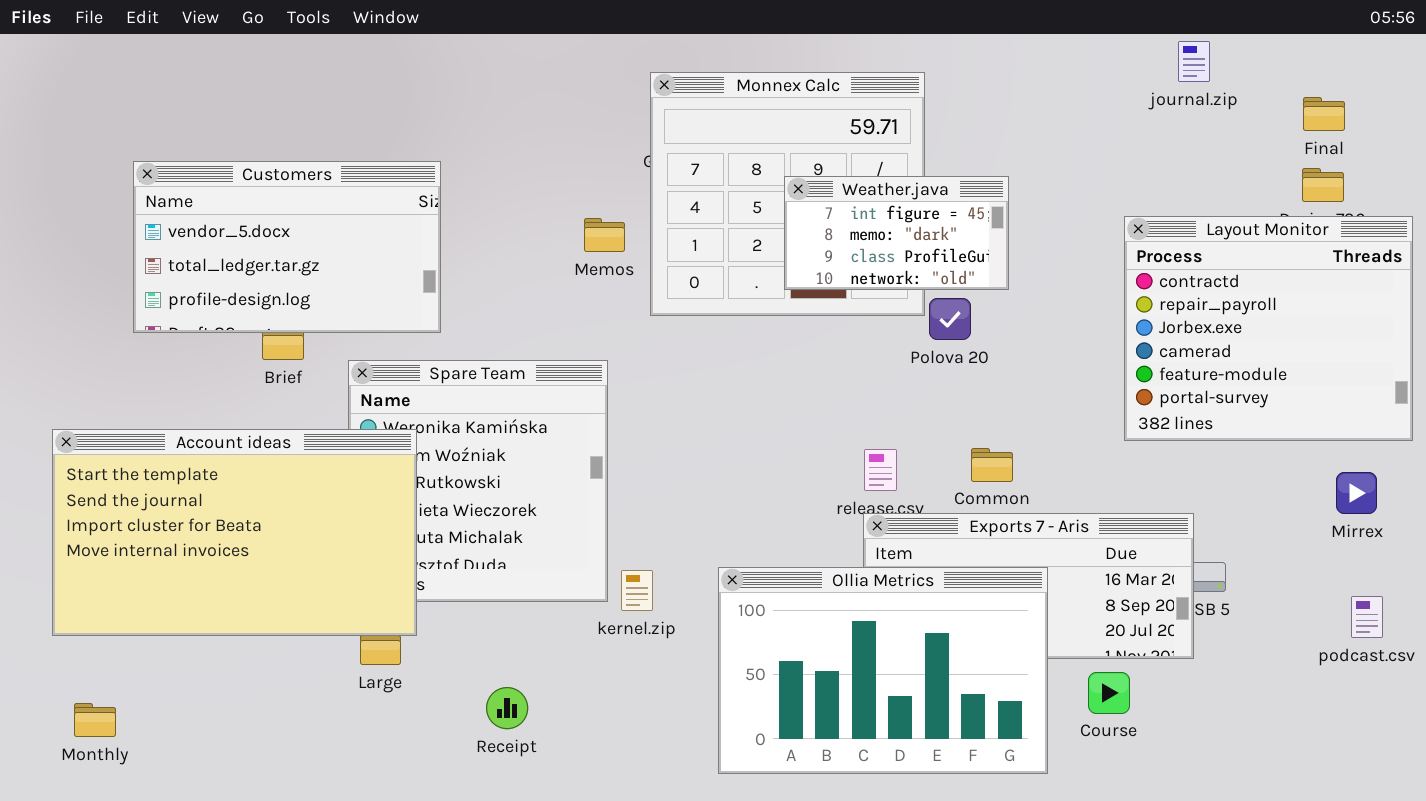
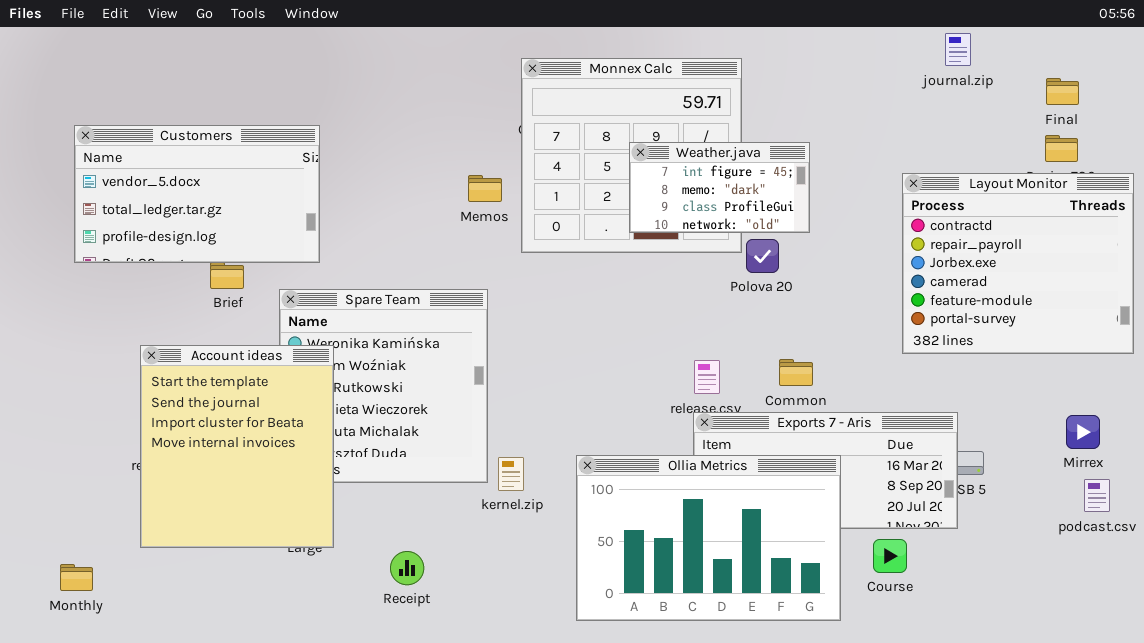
Customers: [133,161,441,333] -> [74,125,320,263], moved
Account ideas: [52,429,417,636] -> [140,345,334,548], resized
Mirrex: [1336,472,1377,514] -> [1066,415,1100,449], moved

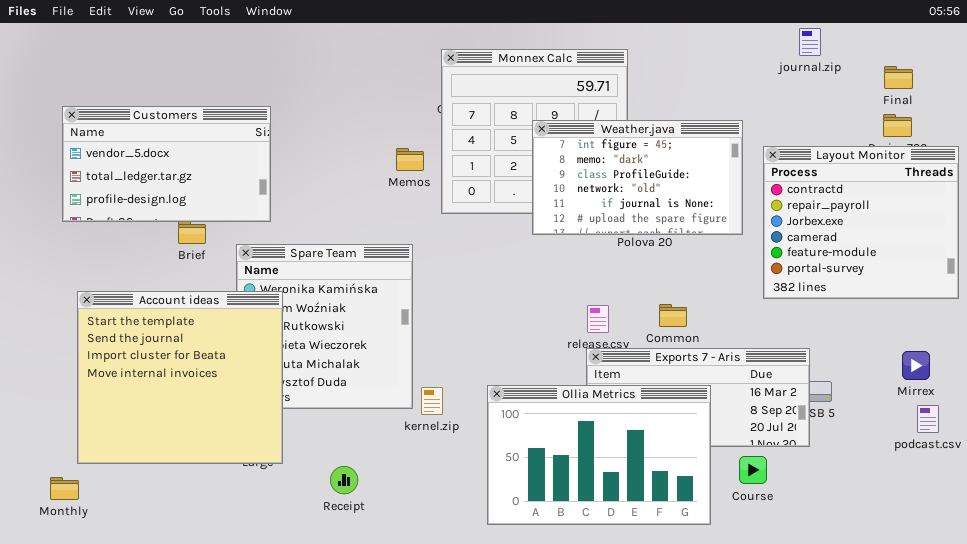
Weather.java: [629,142,810,233] -> [532,120,743,235], resized
Account ideas: [140,345,334,548] -> [77,291,283,464], resized

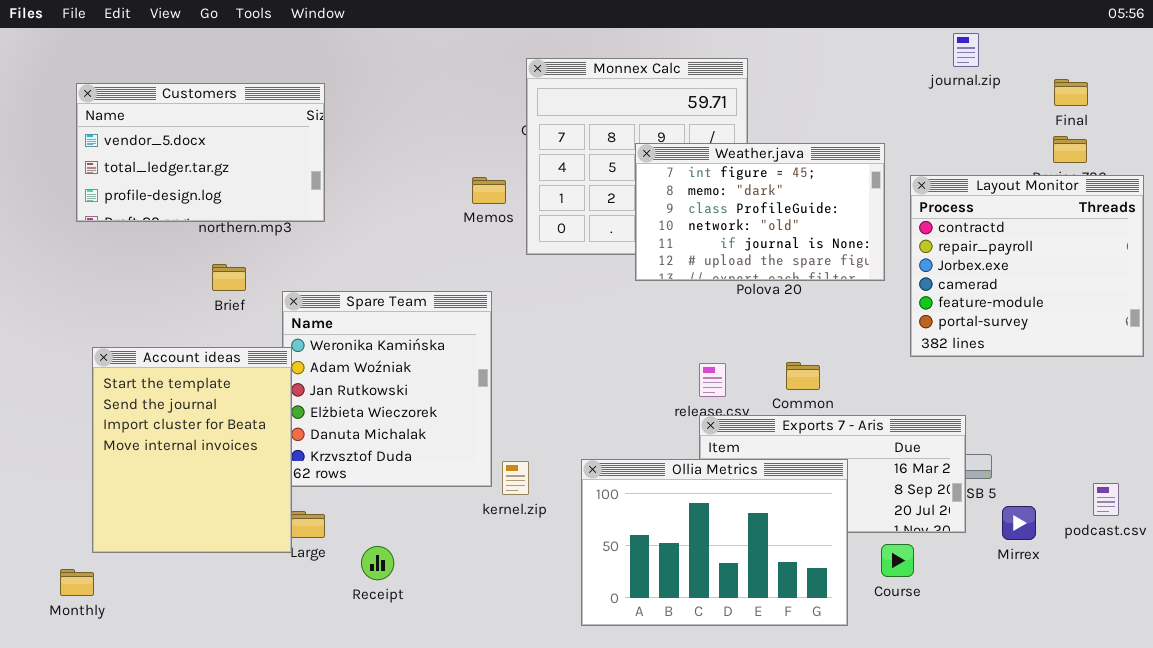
Customers: [62,106,271,222] -> [76,83,325,222], moved
Account ideas: [77,291,283,464] -> [92,347,292,553], resized
Mirrex: [902,351,930,380] -> [1002,506,1036,540], moved
Receipt: [330,466,358,494] -> [361,546,394,580], moved

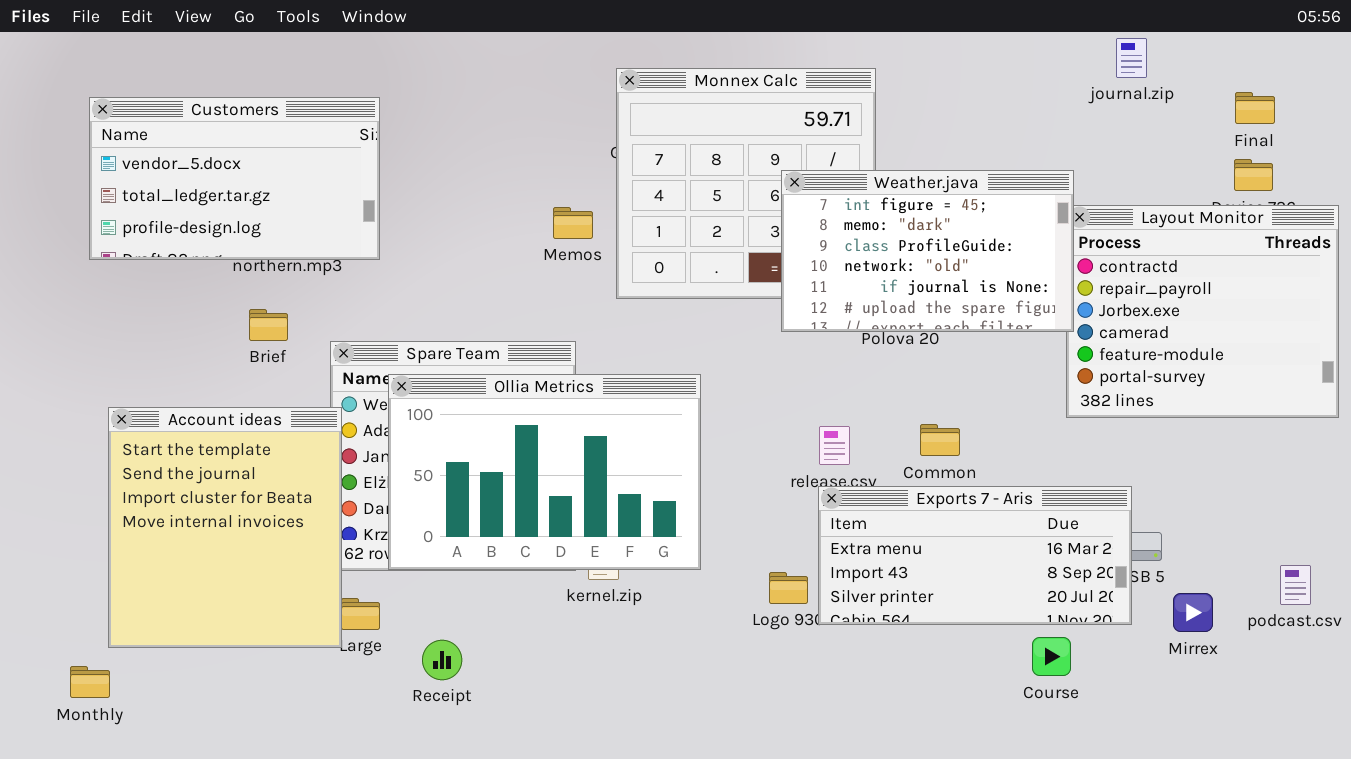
Weather.java: [635,143,885,281] -> [781,170,1074,332], moved
Ollia Metrics: [581,459,848,626] -> [388,374,701,570], moved

